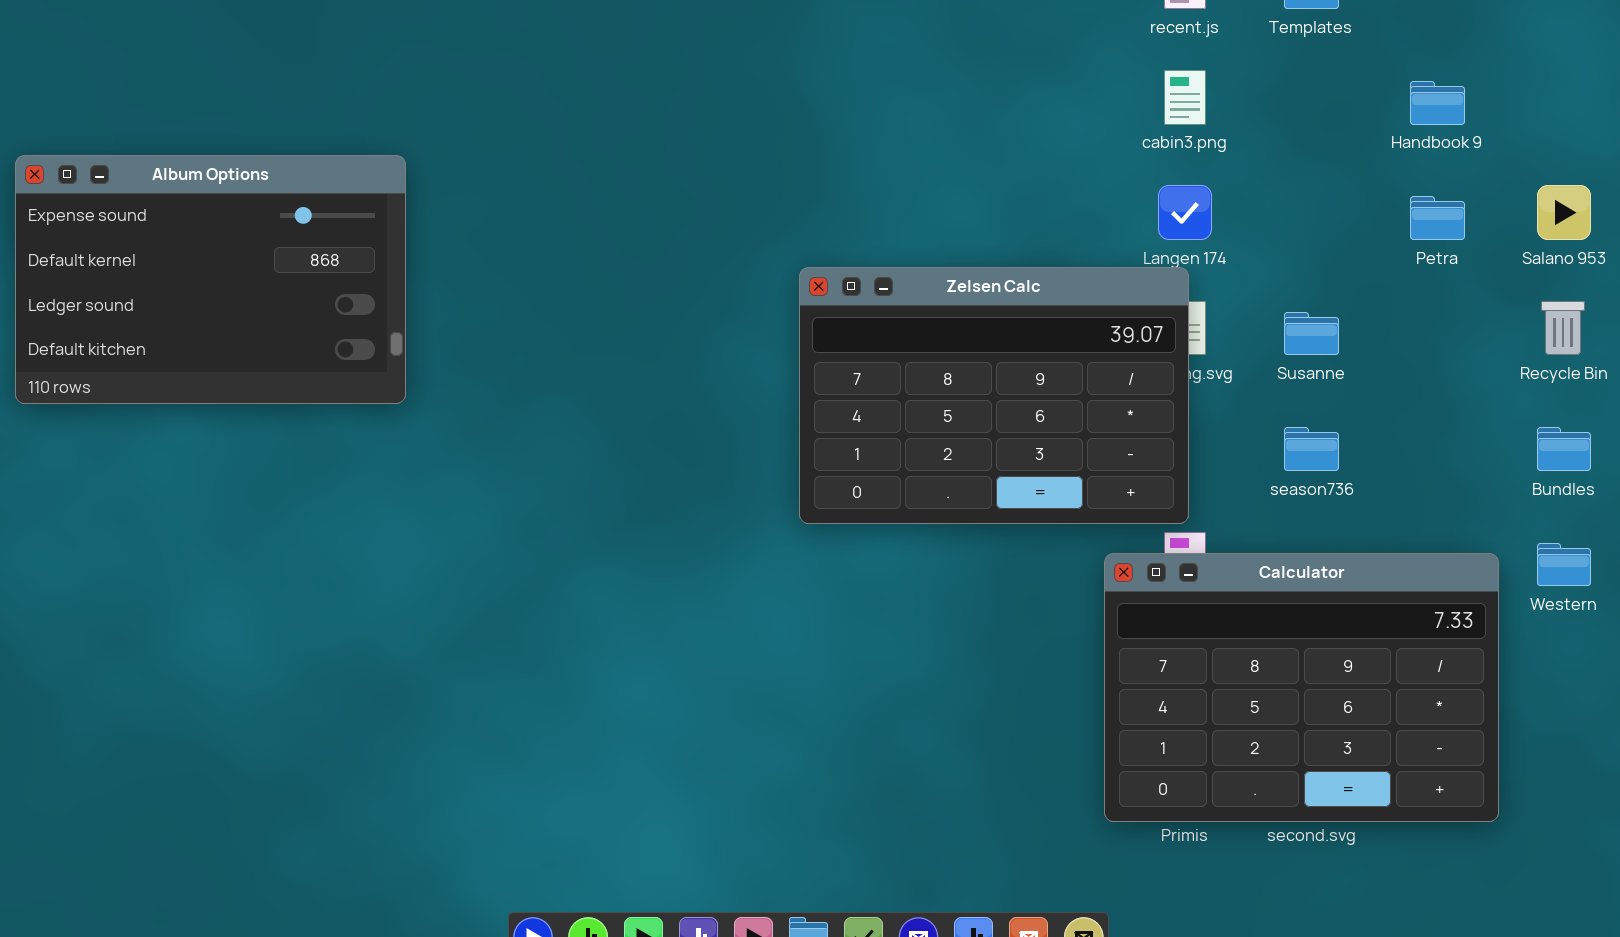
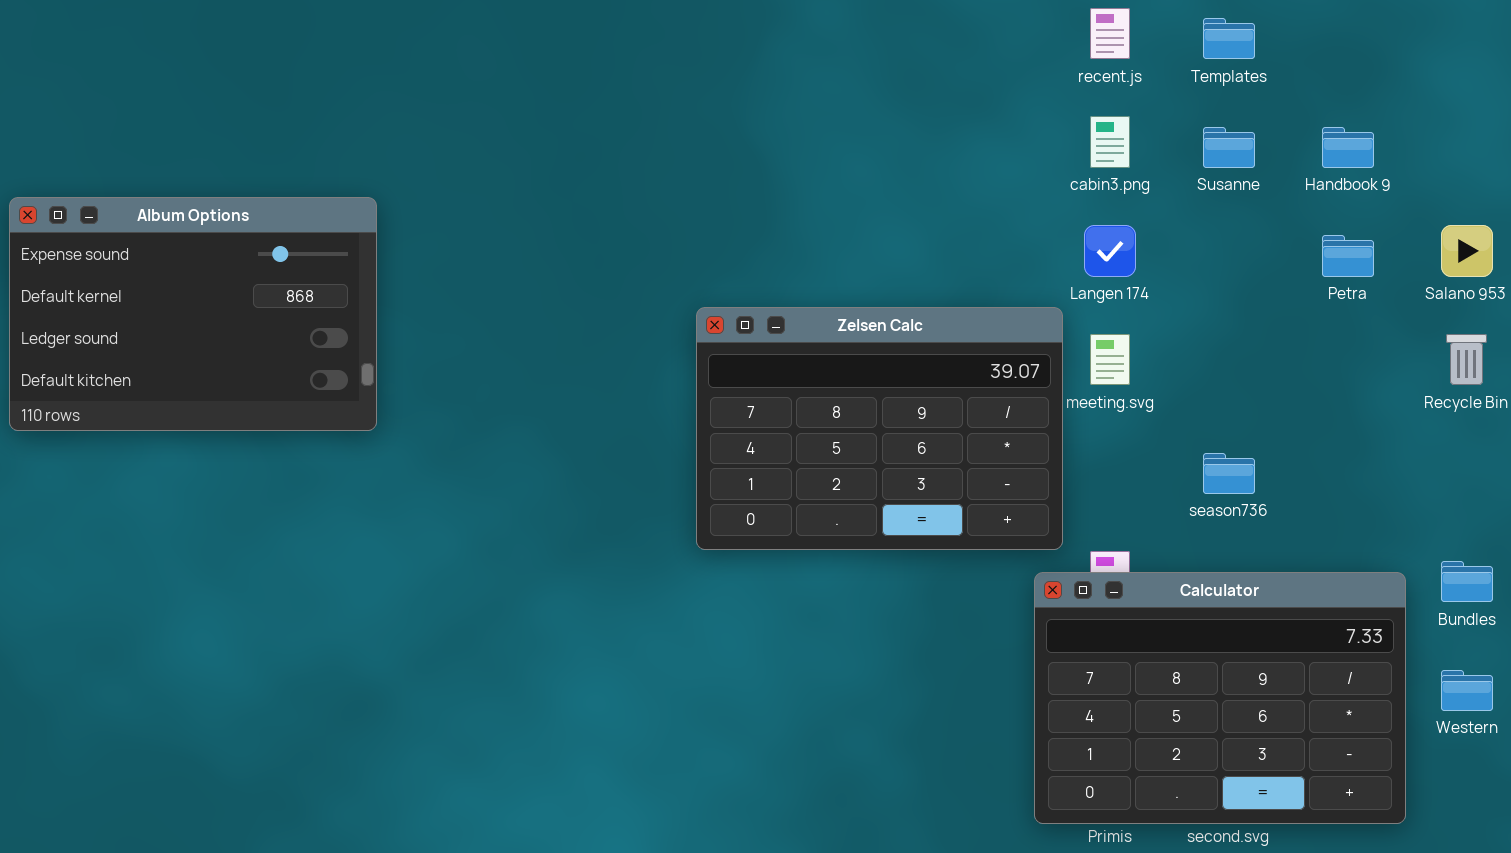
Zelsen Calc: [799,267,1189,524] -> [696,307,1063,550], moved
Susanne: [1284,312,1339,355] -> [1203,127,1255,168], moved
Bundles: [1537,427,1591,471] -> [1441,561,1493,602], moved
Western: [1537,543,1591,586] -> [1441,670,1493,711], moved

